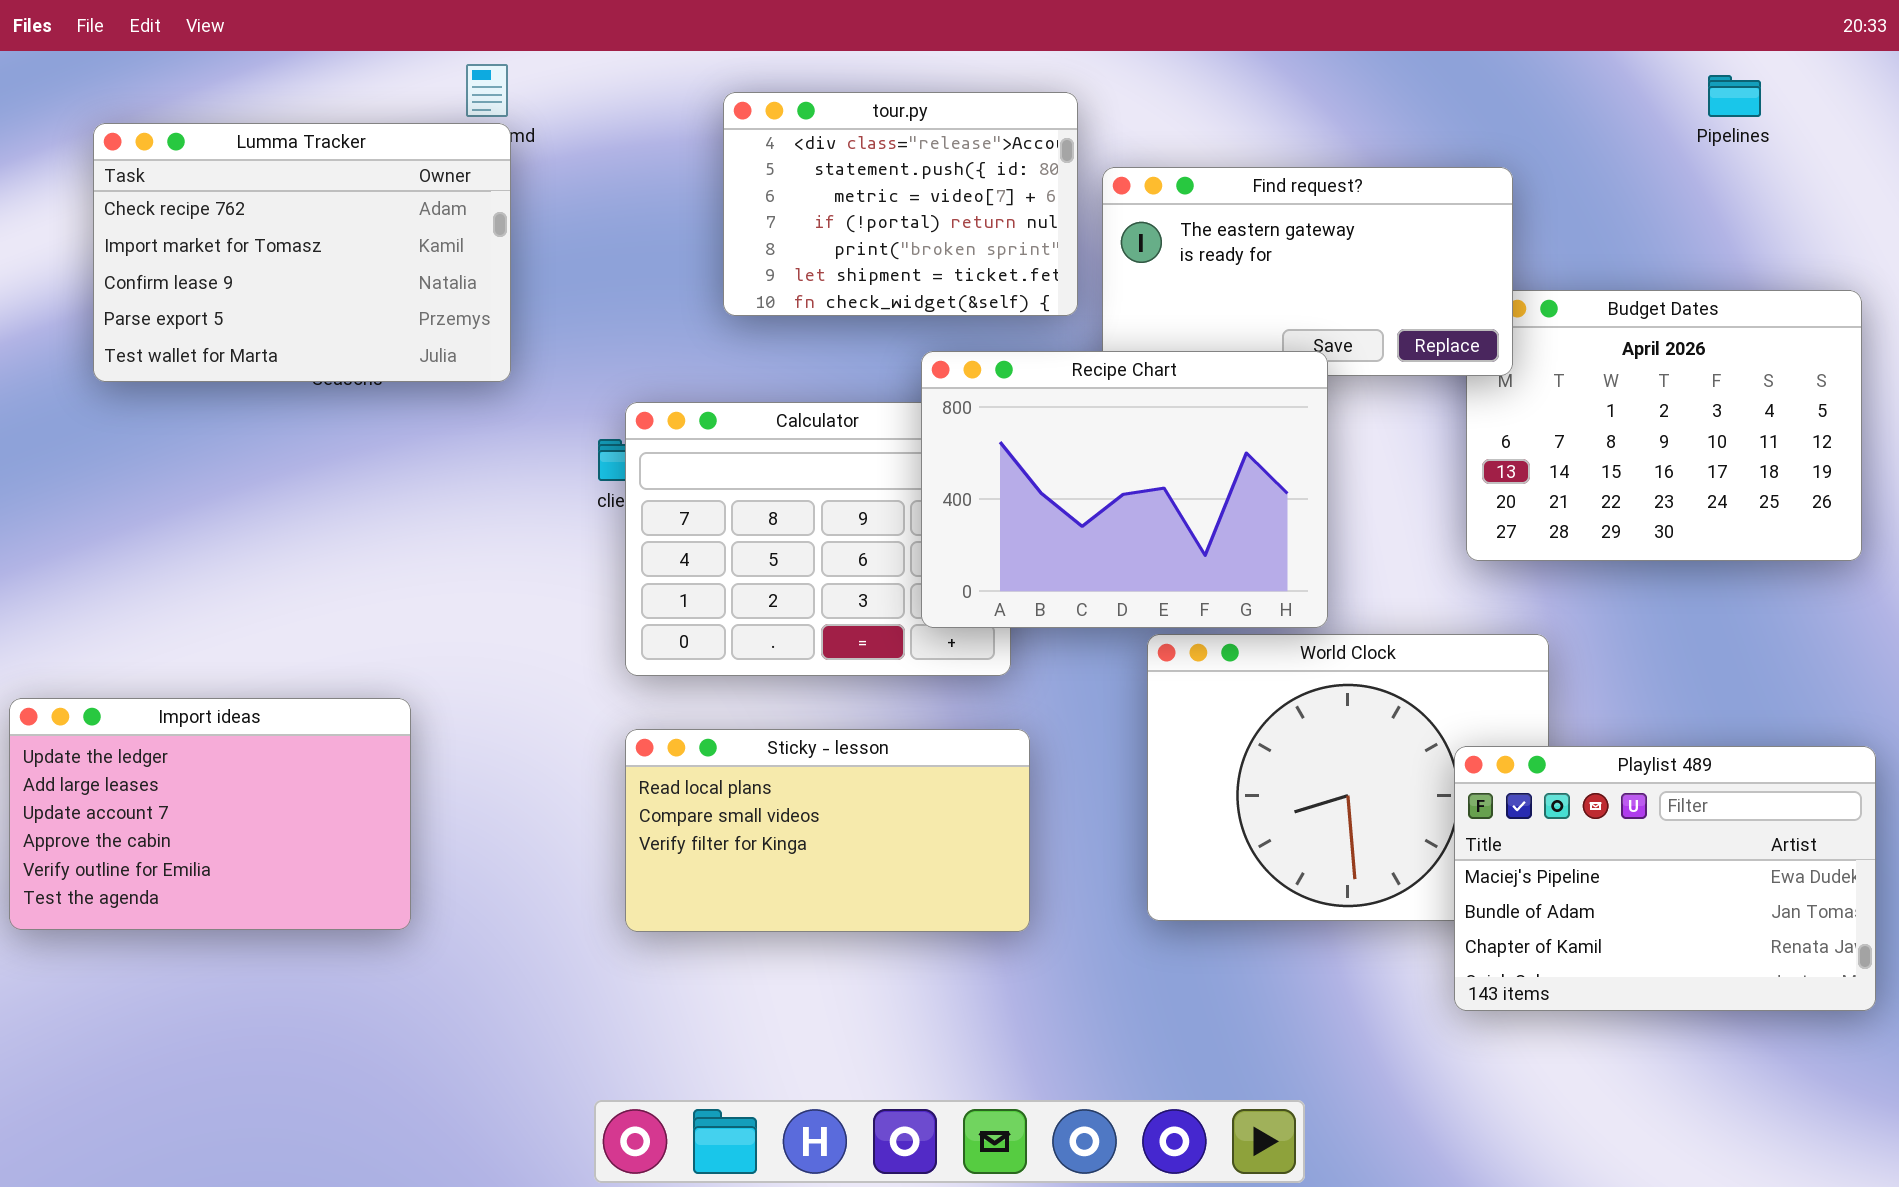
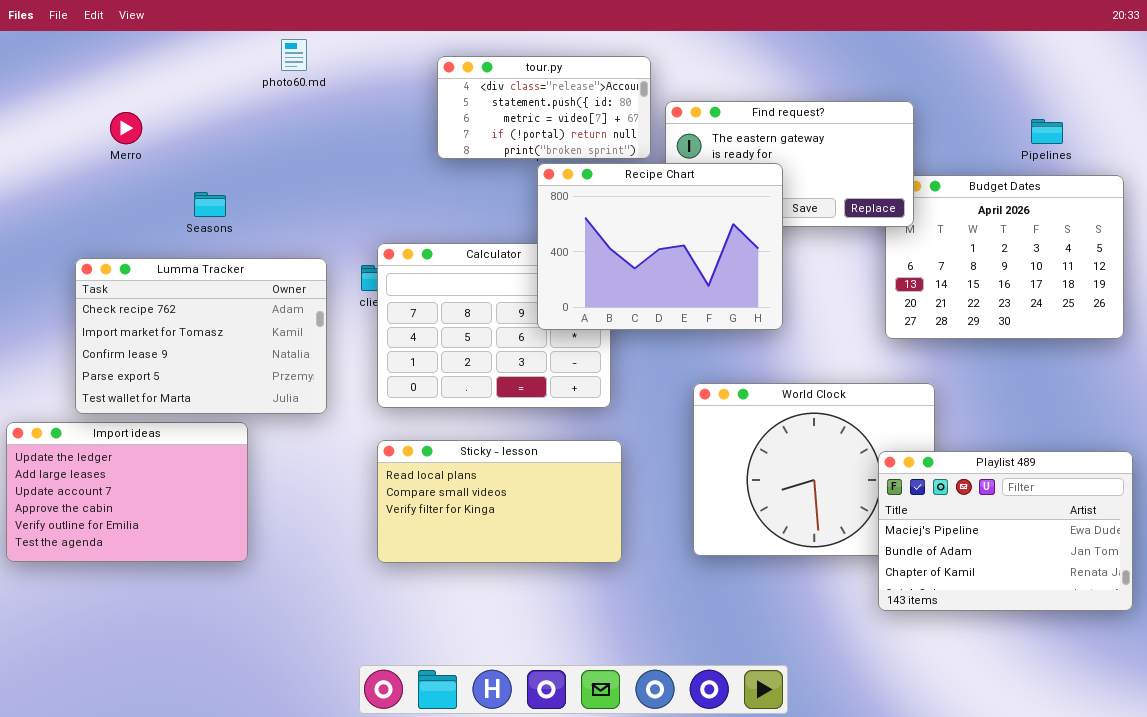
Pipelines: [1708,75,1761,117] -> [1031,119,1063,144], moved
tour.py: [723,92,1078,316] -> [437,56,651,159], resized
Lumma Tracker: [93,123,511,382] -> [75,258,327,414], moved
Recipe Chart: [921,351,1328,628] -> [537,163,783,330], moved

